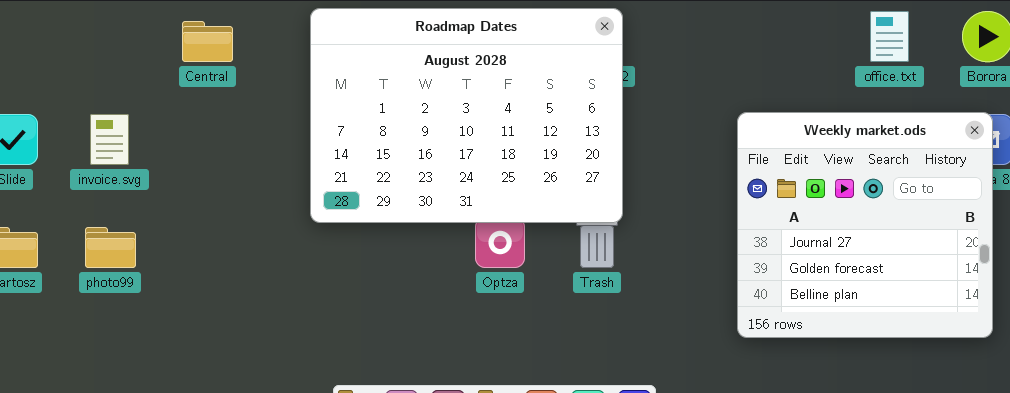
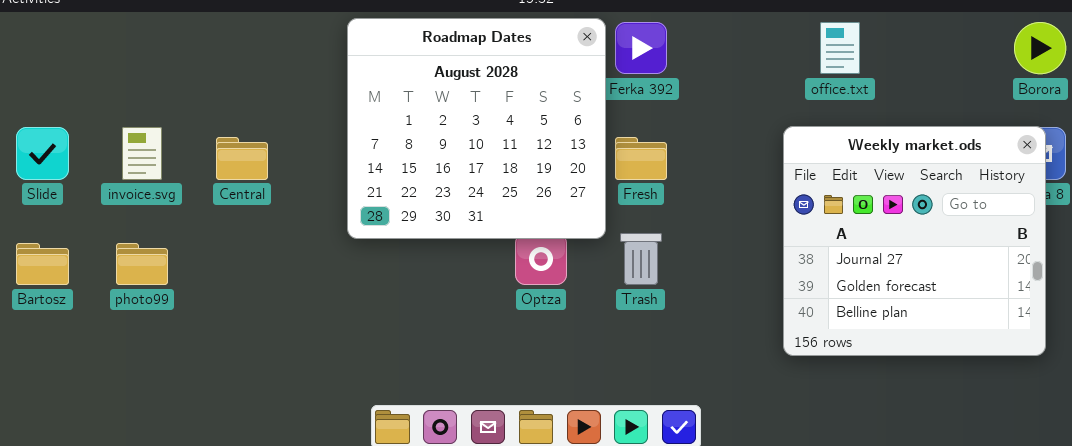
Roadmap Dates: [310,8,623,223] -> [347,18,606,239], resized
office.txt: [870,11,909,62] -> [820,22,860,74], moved
Central: [182,21,233,62] -> [216,137,268,180], moved

